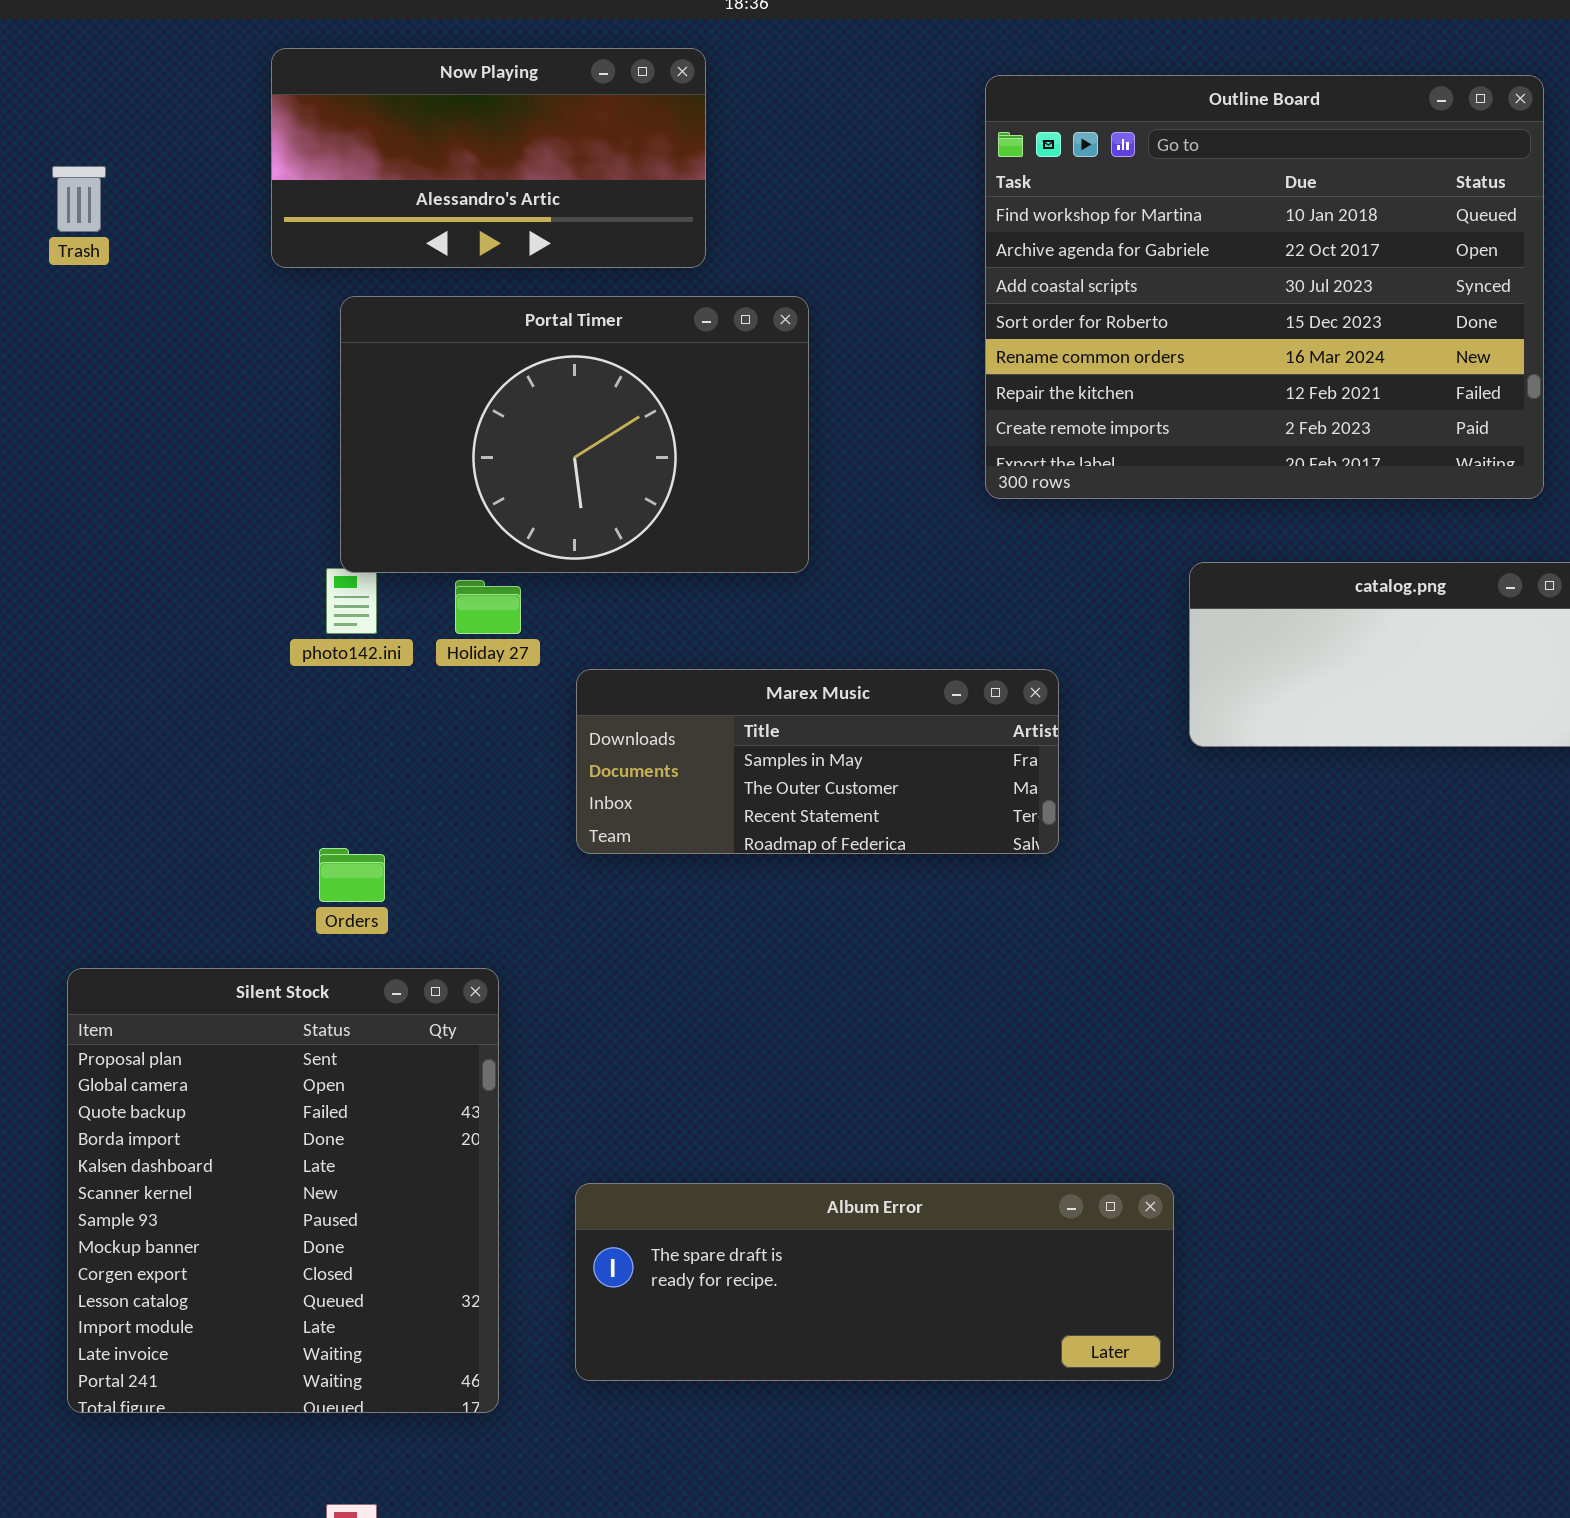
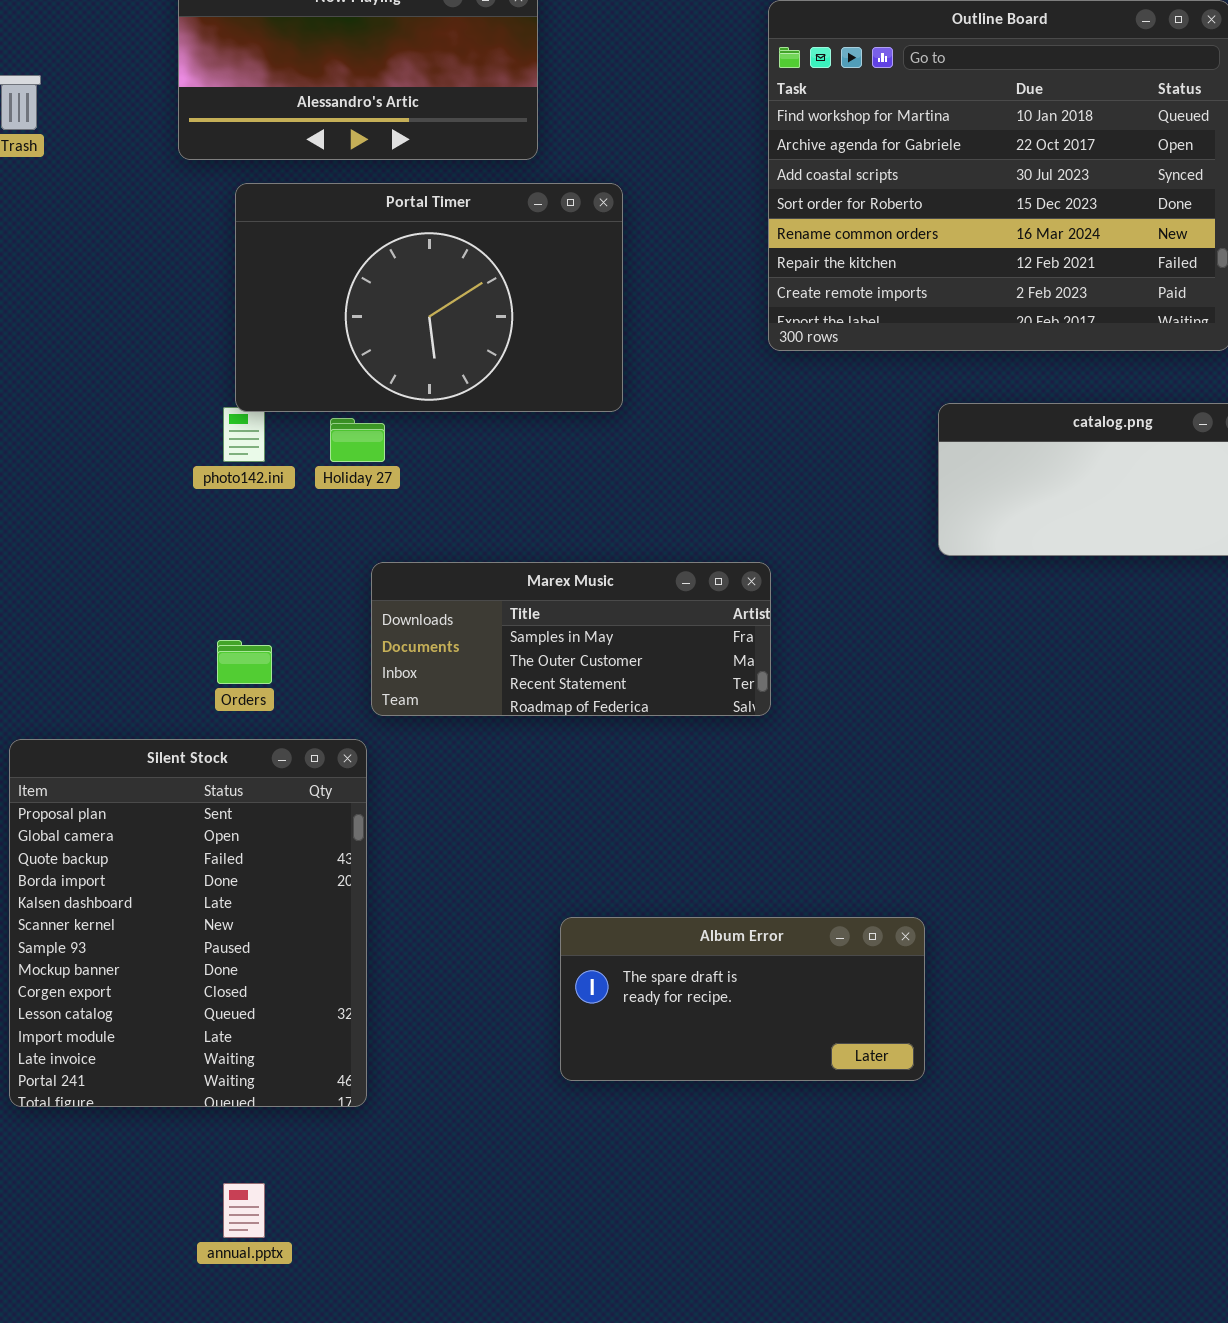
Marex Music: [576,669,1059,854] -> [371,562,771,716], moved
Album Error: [575,1183,1174,1381] -> [560,917,925,1081], resized

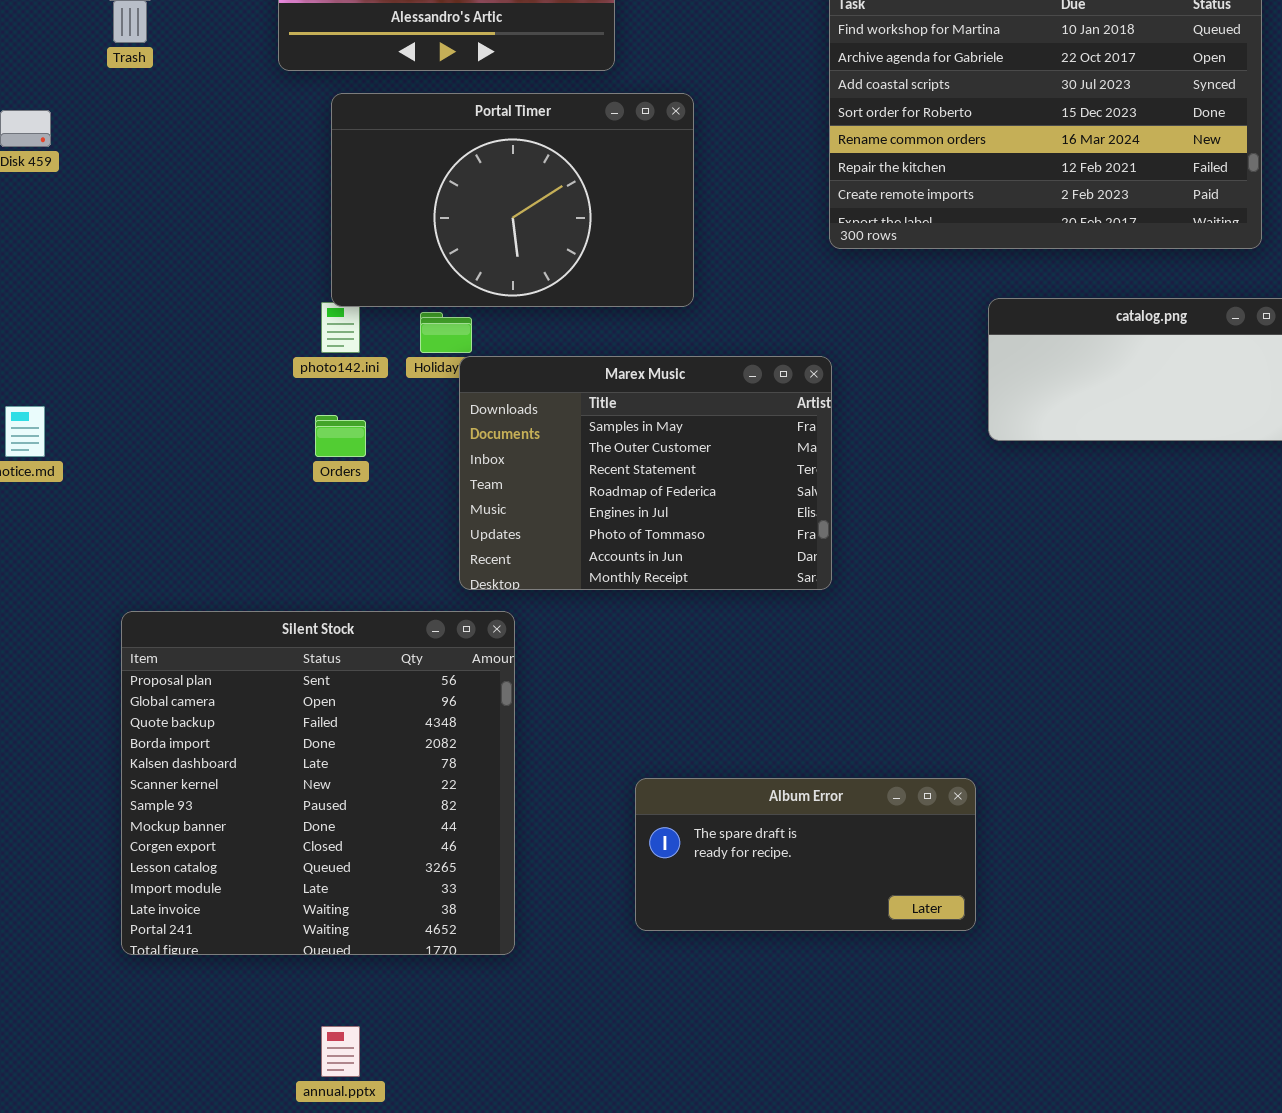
Marex Music: [371,562,771,716] -> [459,356,832,590], resized
Orders: [217,640,272,684] -> [315,415,366,457], moved
Silent Stock: [9,739,367,1107] -> [121,611,515,955], resized

